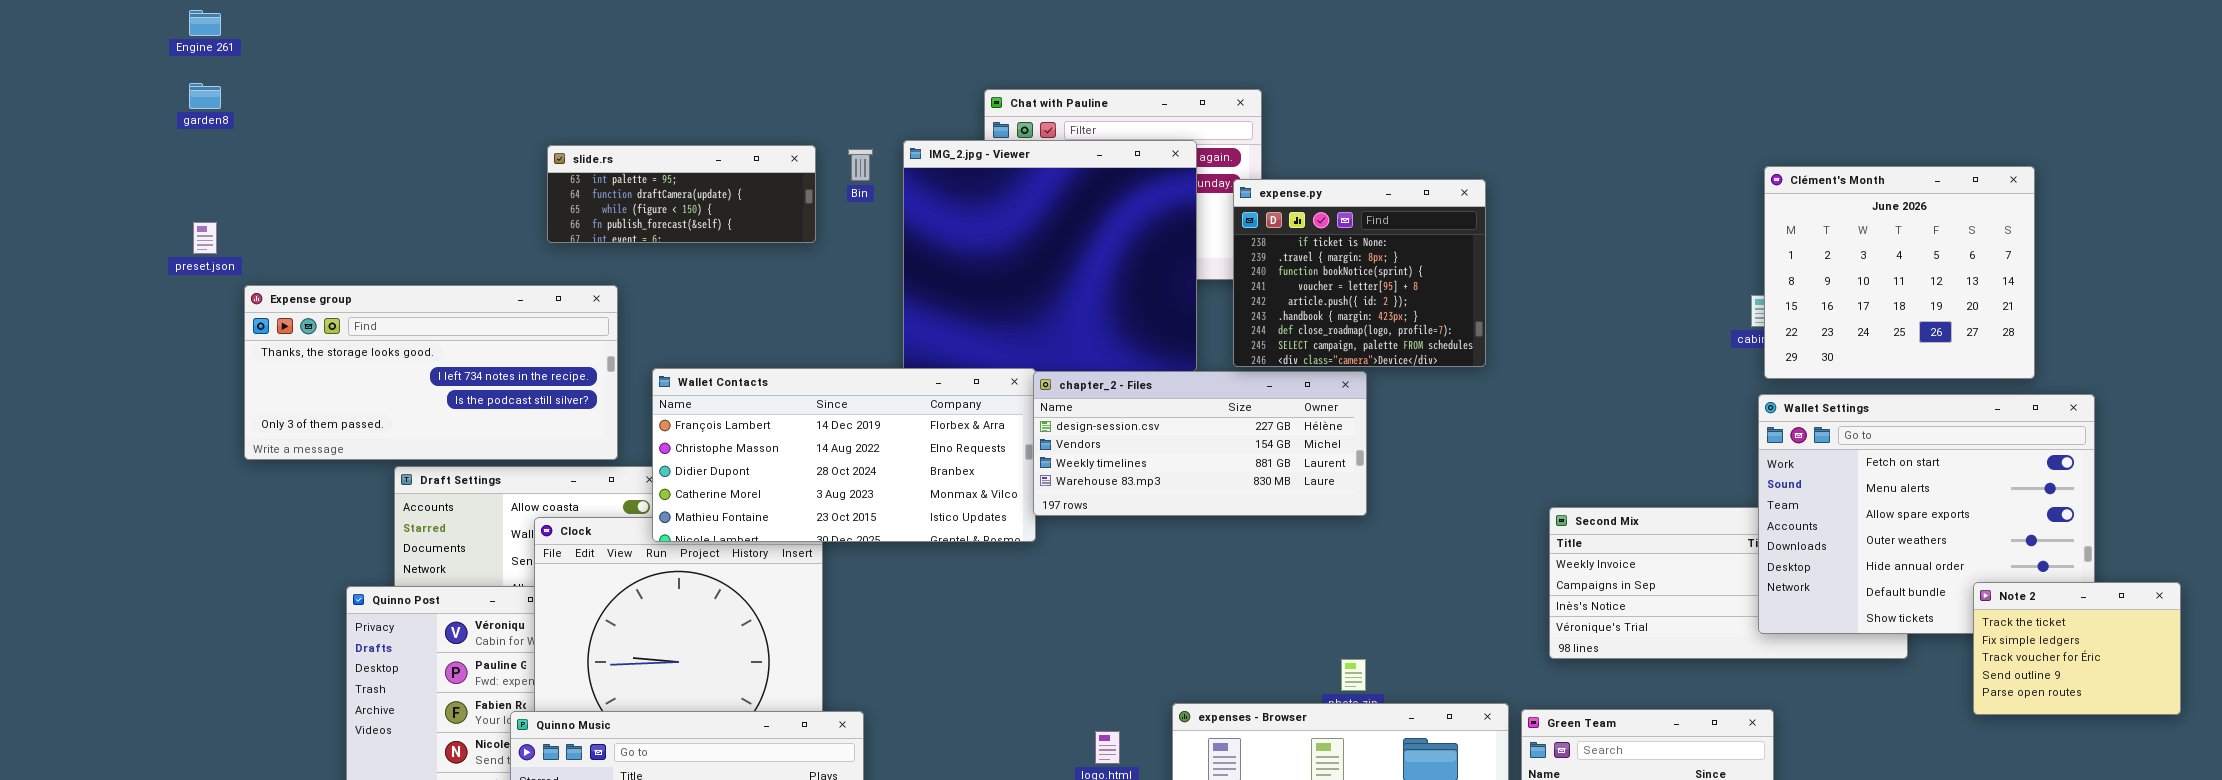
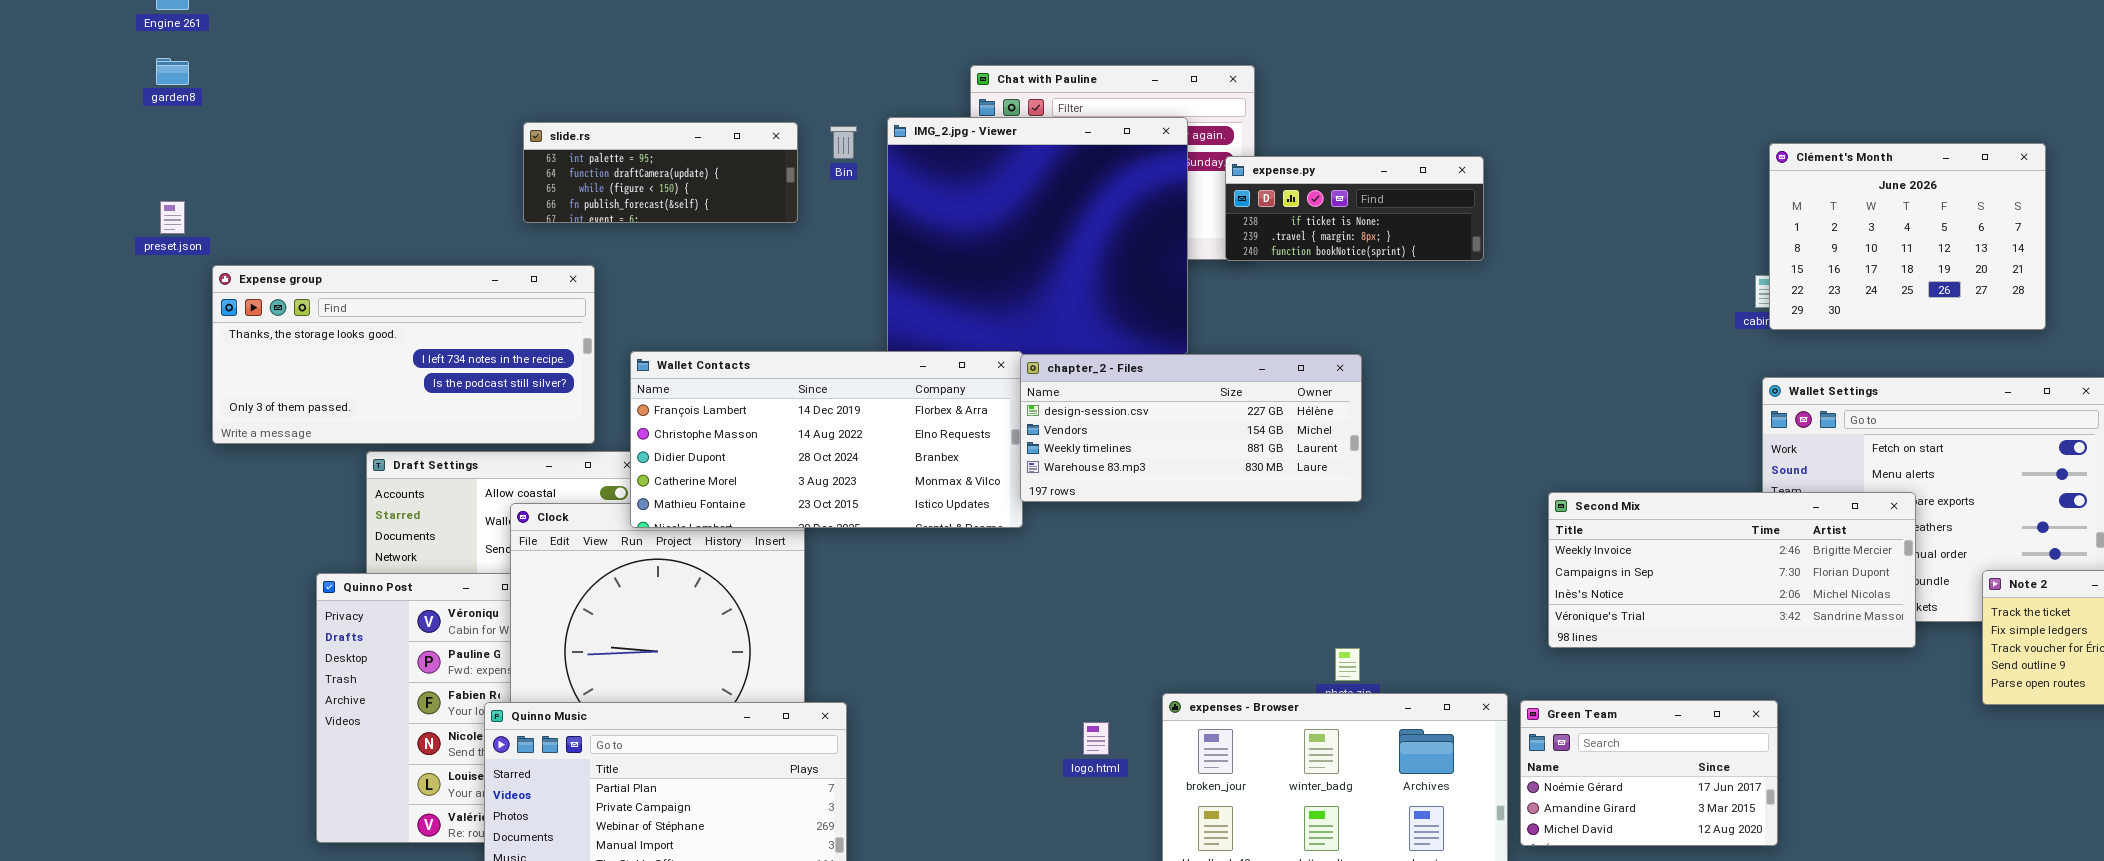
Clément's Month: [1764,166,2035,379] -> [1769,143,2046,330], resized
expense.py: [1233,179,1486,367] -> [1225,156,1484,261], resized
Second Mix: [1549,507,1908,659] -> [1548,492,1916,648], raised

